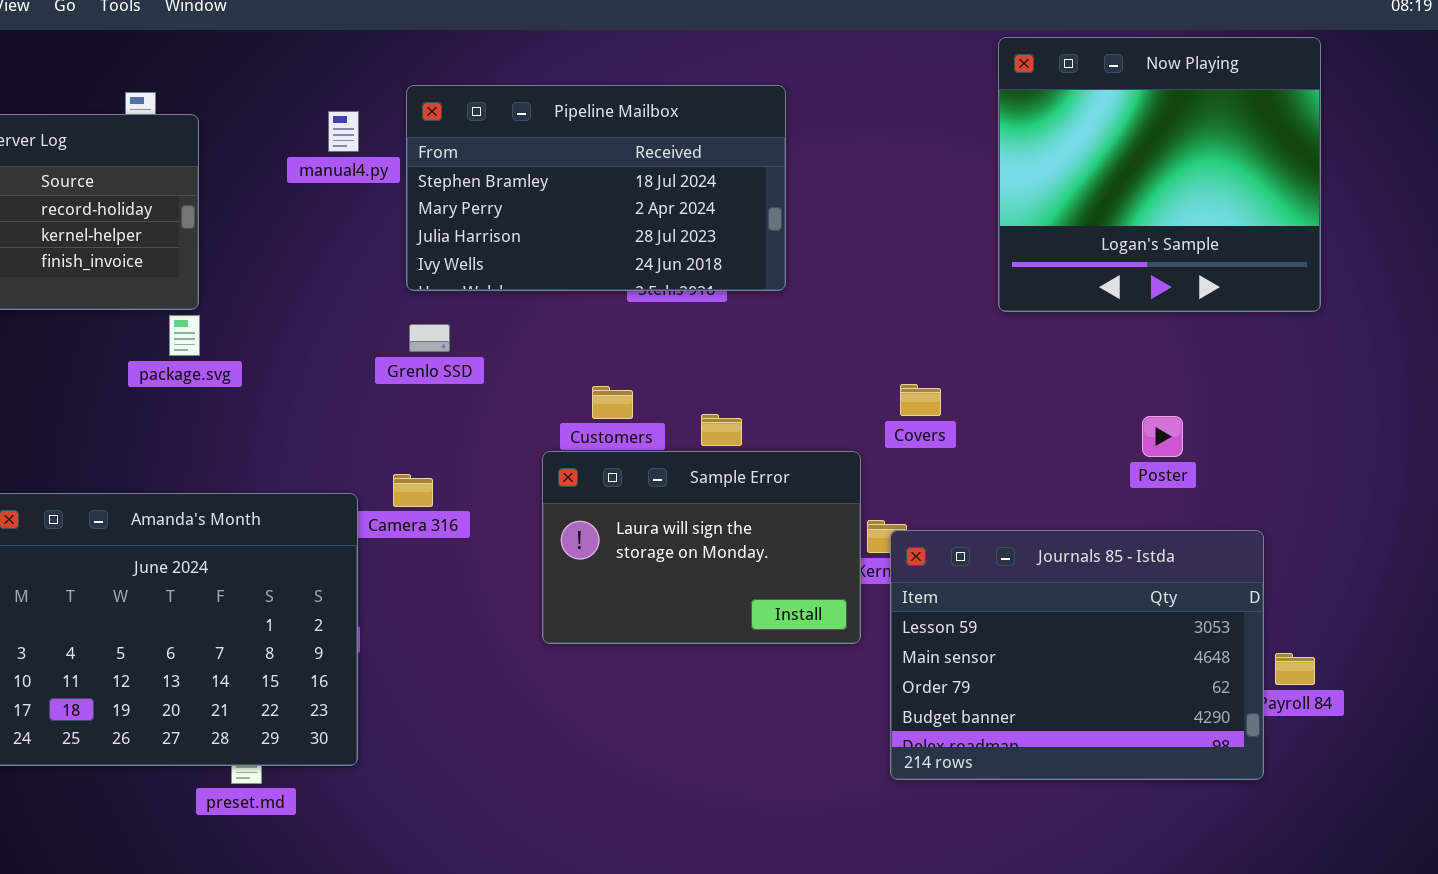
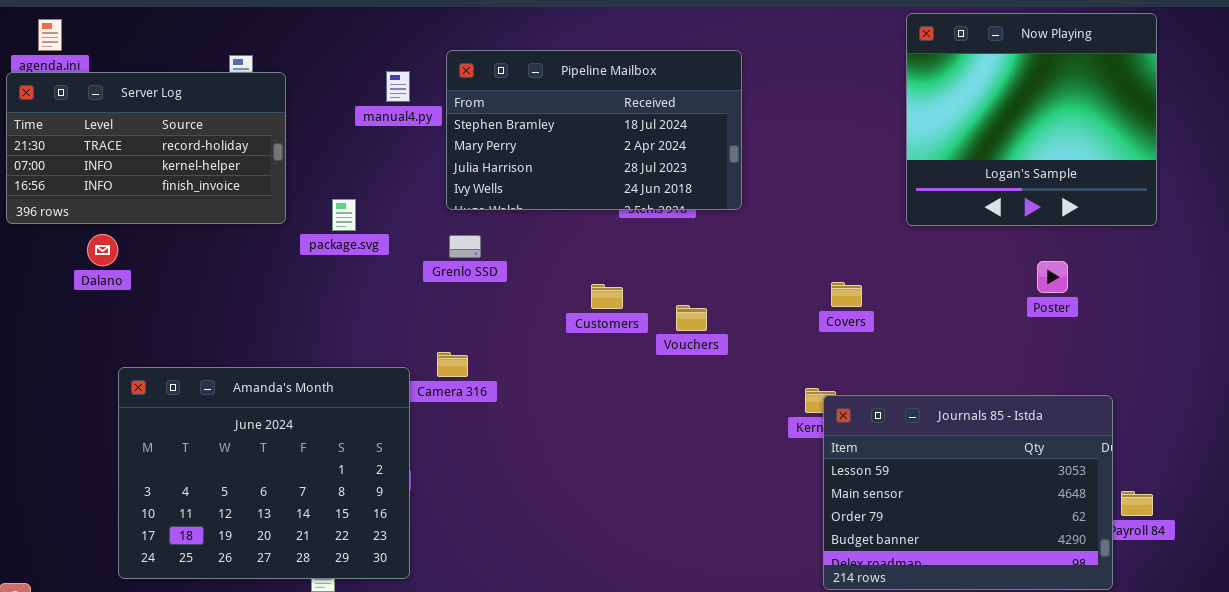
package.svg: [169,315,200,356] -> [332,199,356,231], moved
Poster: [1142,416,1183,457] -> [1037,261,1068,293], moved
Sample Error: [542,451,861,644] -> none, closed

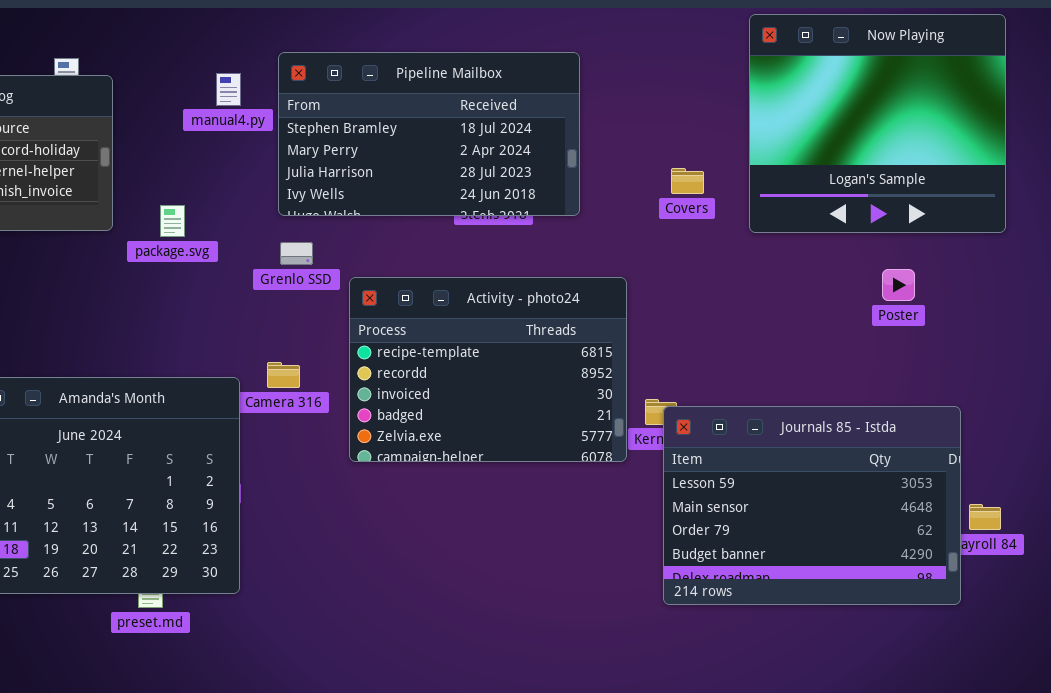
Activity - photo24: none -> [349,277,627,462], opened
Covers: [831,282,862,307] -> [671,168,704,194], moved

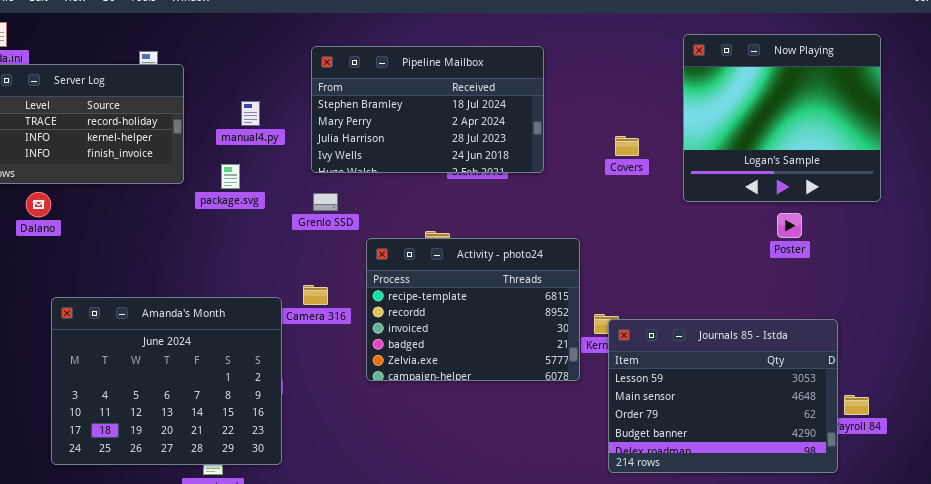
Now Playing: [749,14,1006,233] -> [683,34,881,202], moved
manual4.py: [216,73,241,106] -> [241,101,260,126], moved
Activity - photo24: [349,277,627,462] -> [366,238,580,381], moved

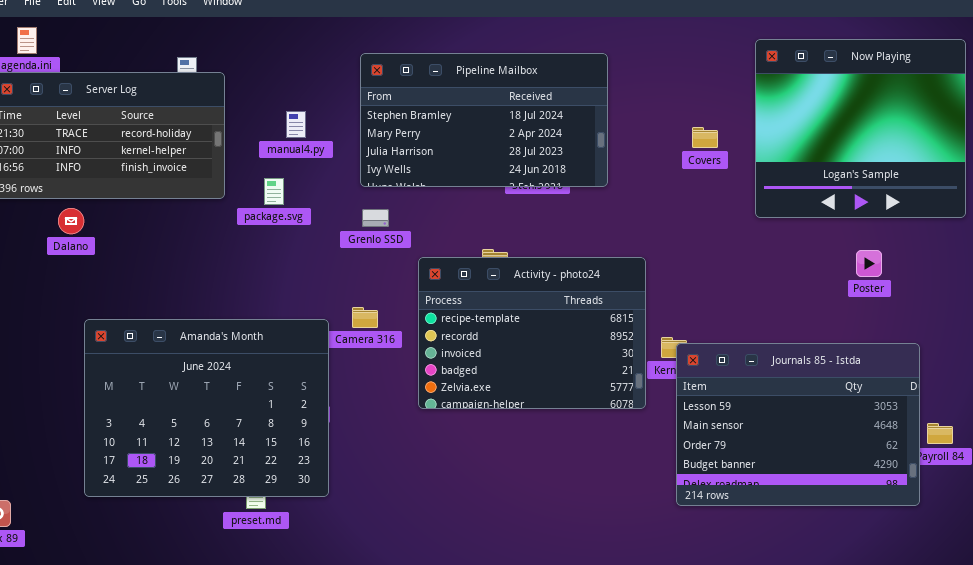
Covers: [615,136,639,156] -> [692,127,718,148], moved
Poster: [777,213,802,238] -> [856,250,882,277], moved

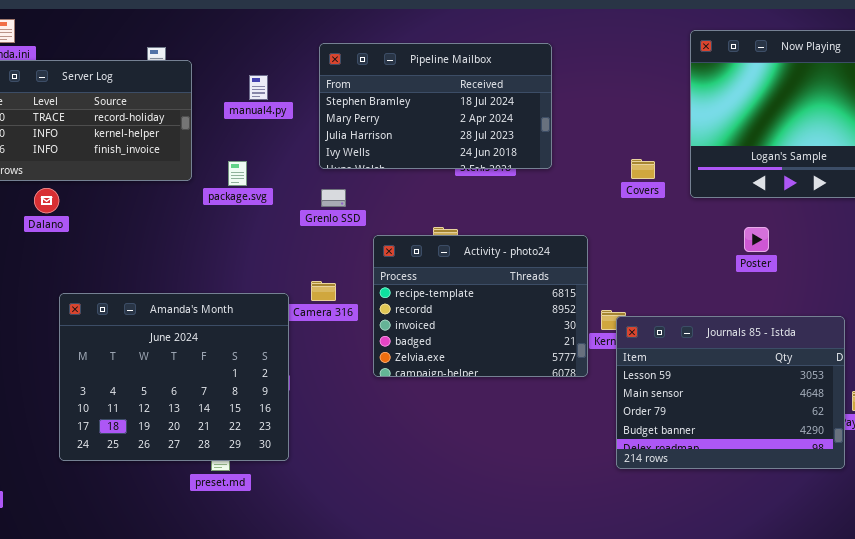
manual4.py: [286,111,306,138] -> [249,75,268,100], moved
Covers: [692,127,718,148] -> [631,159,655,179], moved
Poster: [856,250,882,277] -> [744,227,769,252], moved

